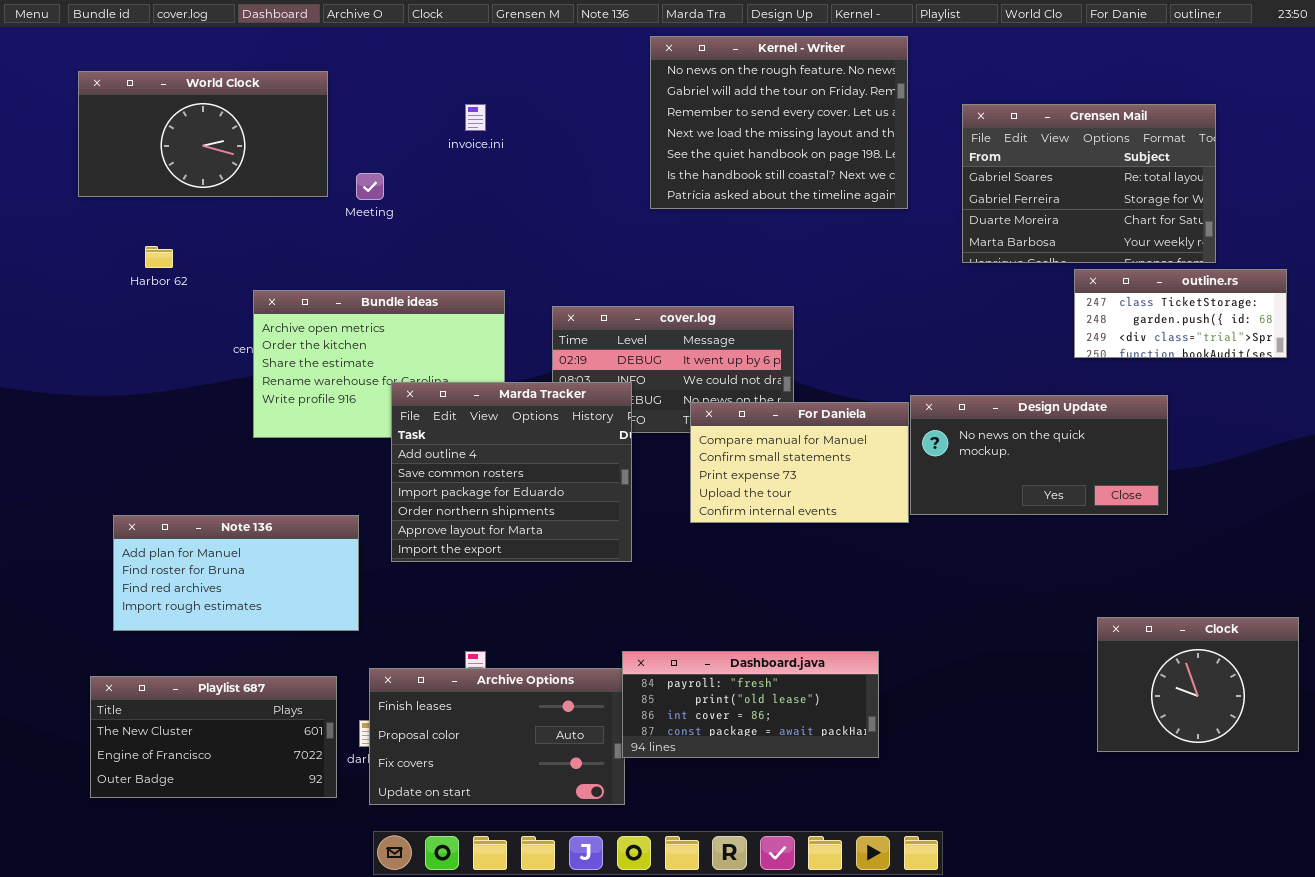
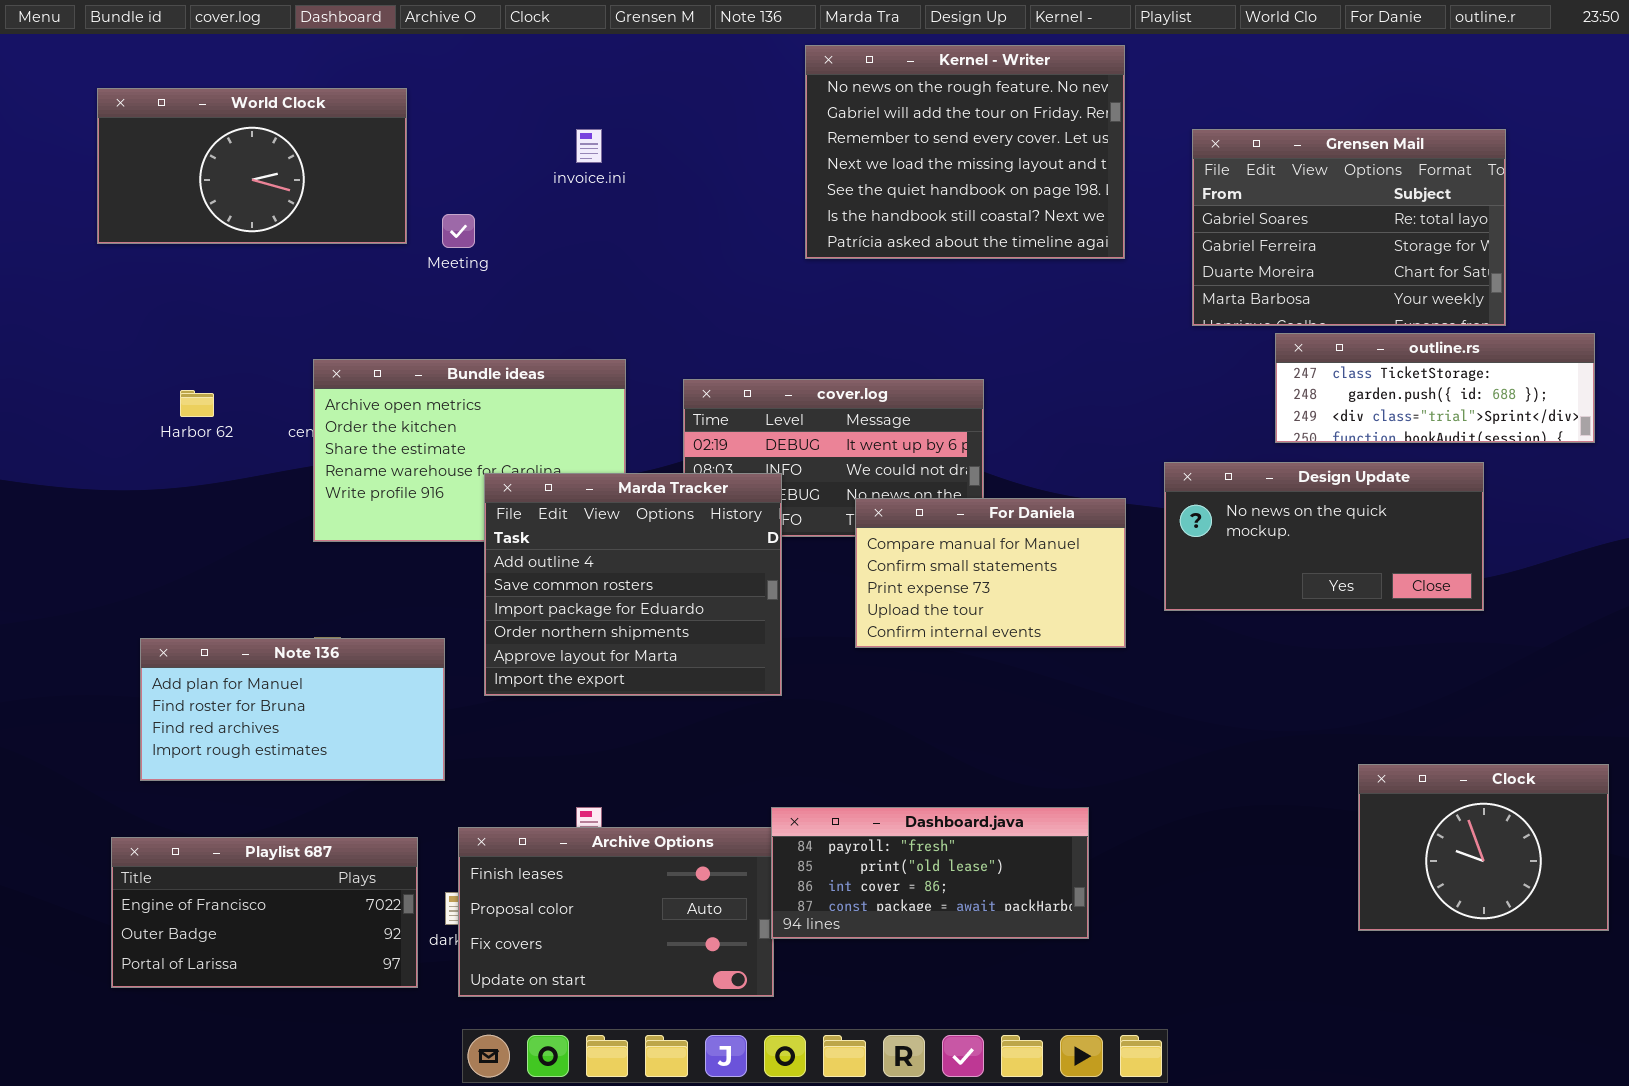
Harbor 62: [145,246,173,268] -> [180,390,214,417], moved
outline.rs: [1074,269,1287,358] -> [1275,333,1595,443], resized
Design Update: [910,395,1168,515] -> [1164,462,1484,611], moved
Playlist 687: [90,676,337,798] -> [111,837,418,988], scrolled down 1 row

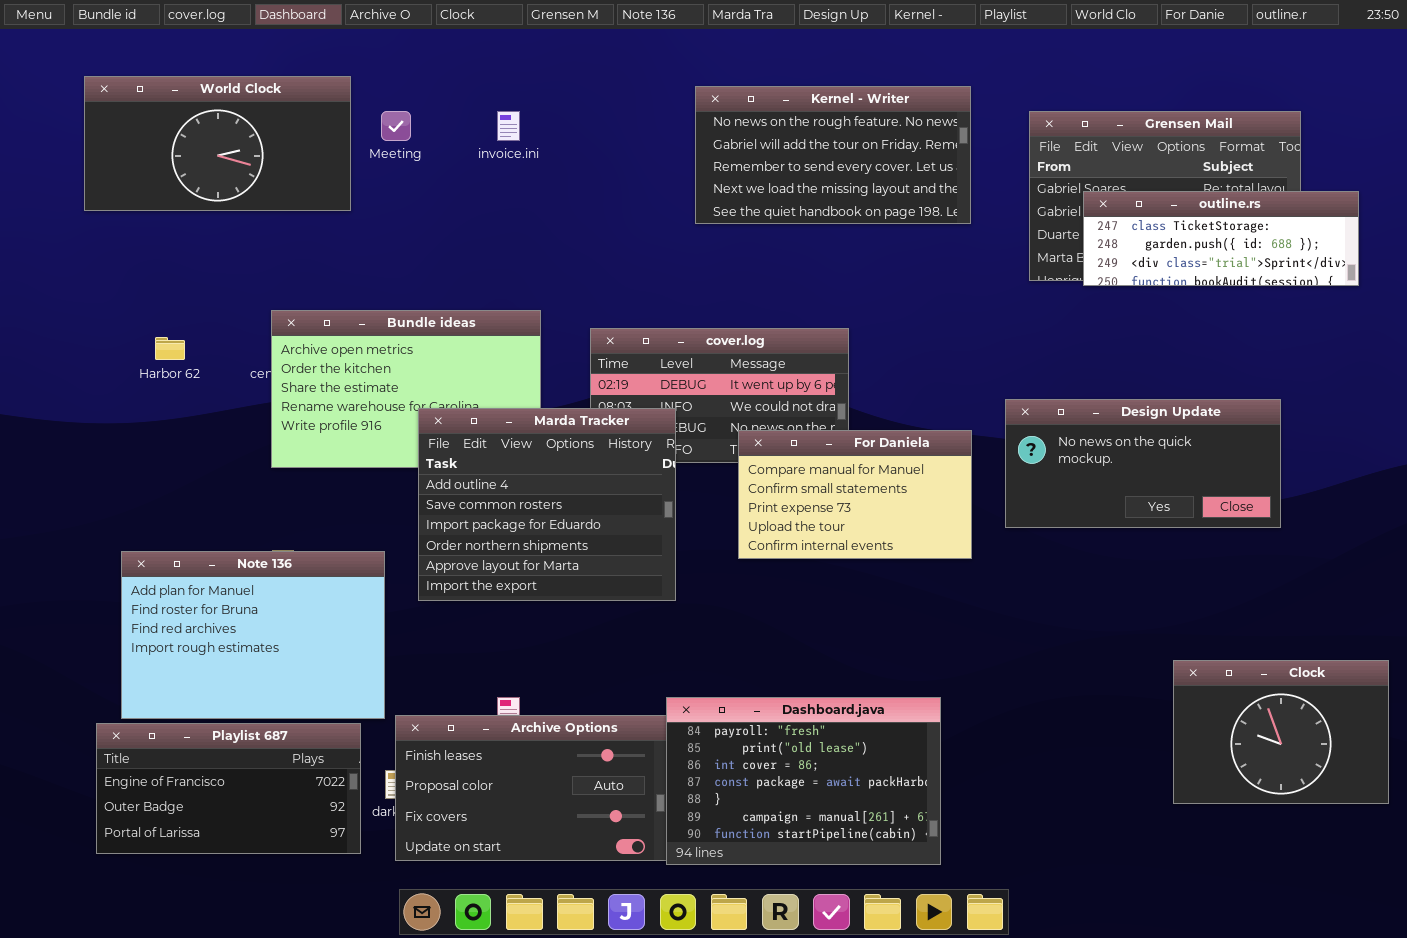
Kernel - Writer: [805,45,1125,259] -> [695,86,971,224], resized
Meeting: [442,214,475,248] -> [381,111,411,141], moved
outline.rs: [1275,333,1595,443] -> [1083,191,1359,286], moved
Note 136: [140,638,445,781] -> [121,551,385,719], resized
Dashboard.java: [771,807,1089,939] -> [666,697,941,865], resized

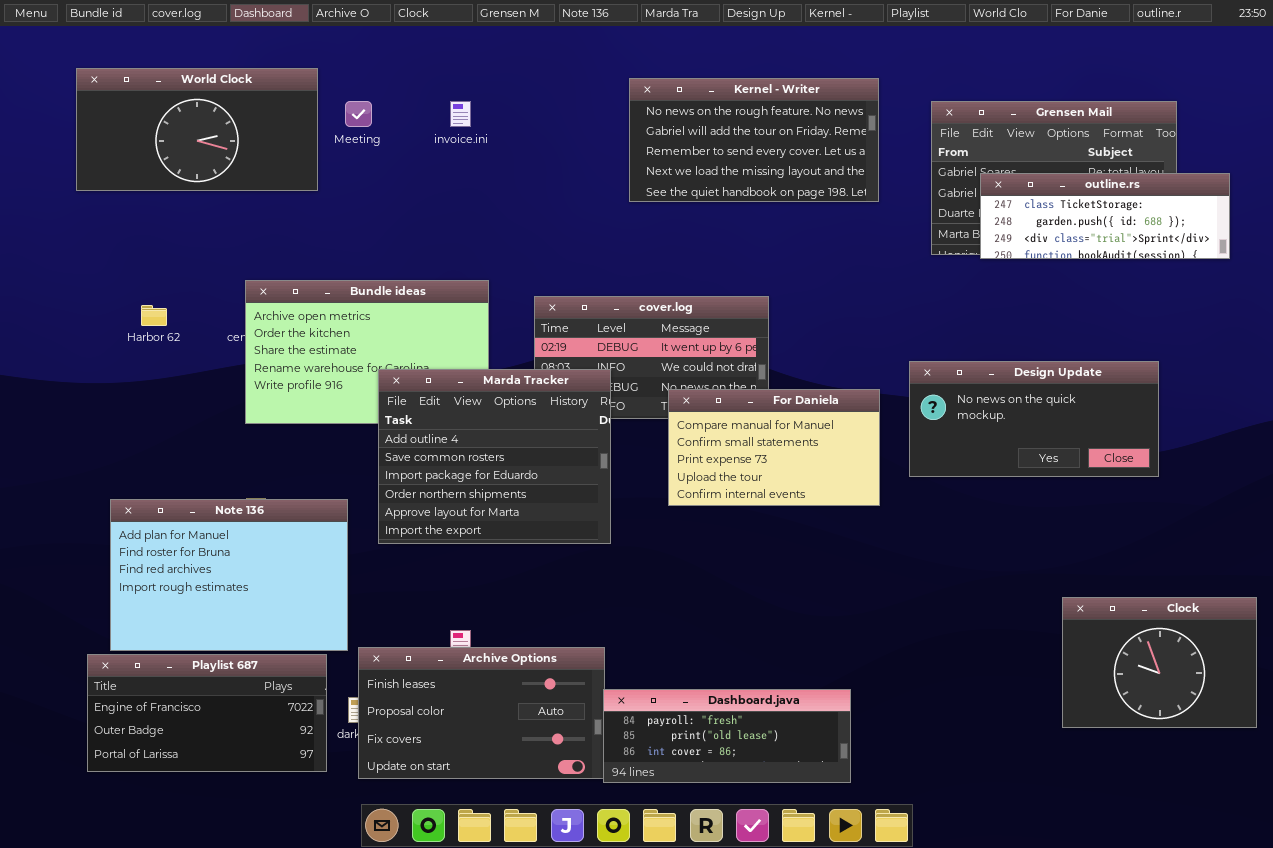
Dashboard.java: [666,697,941,865] -> [603,689,851,783], resized

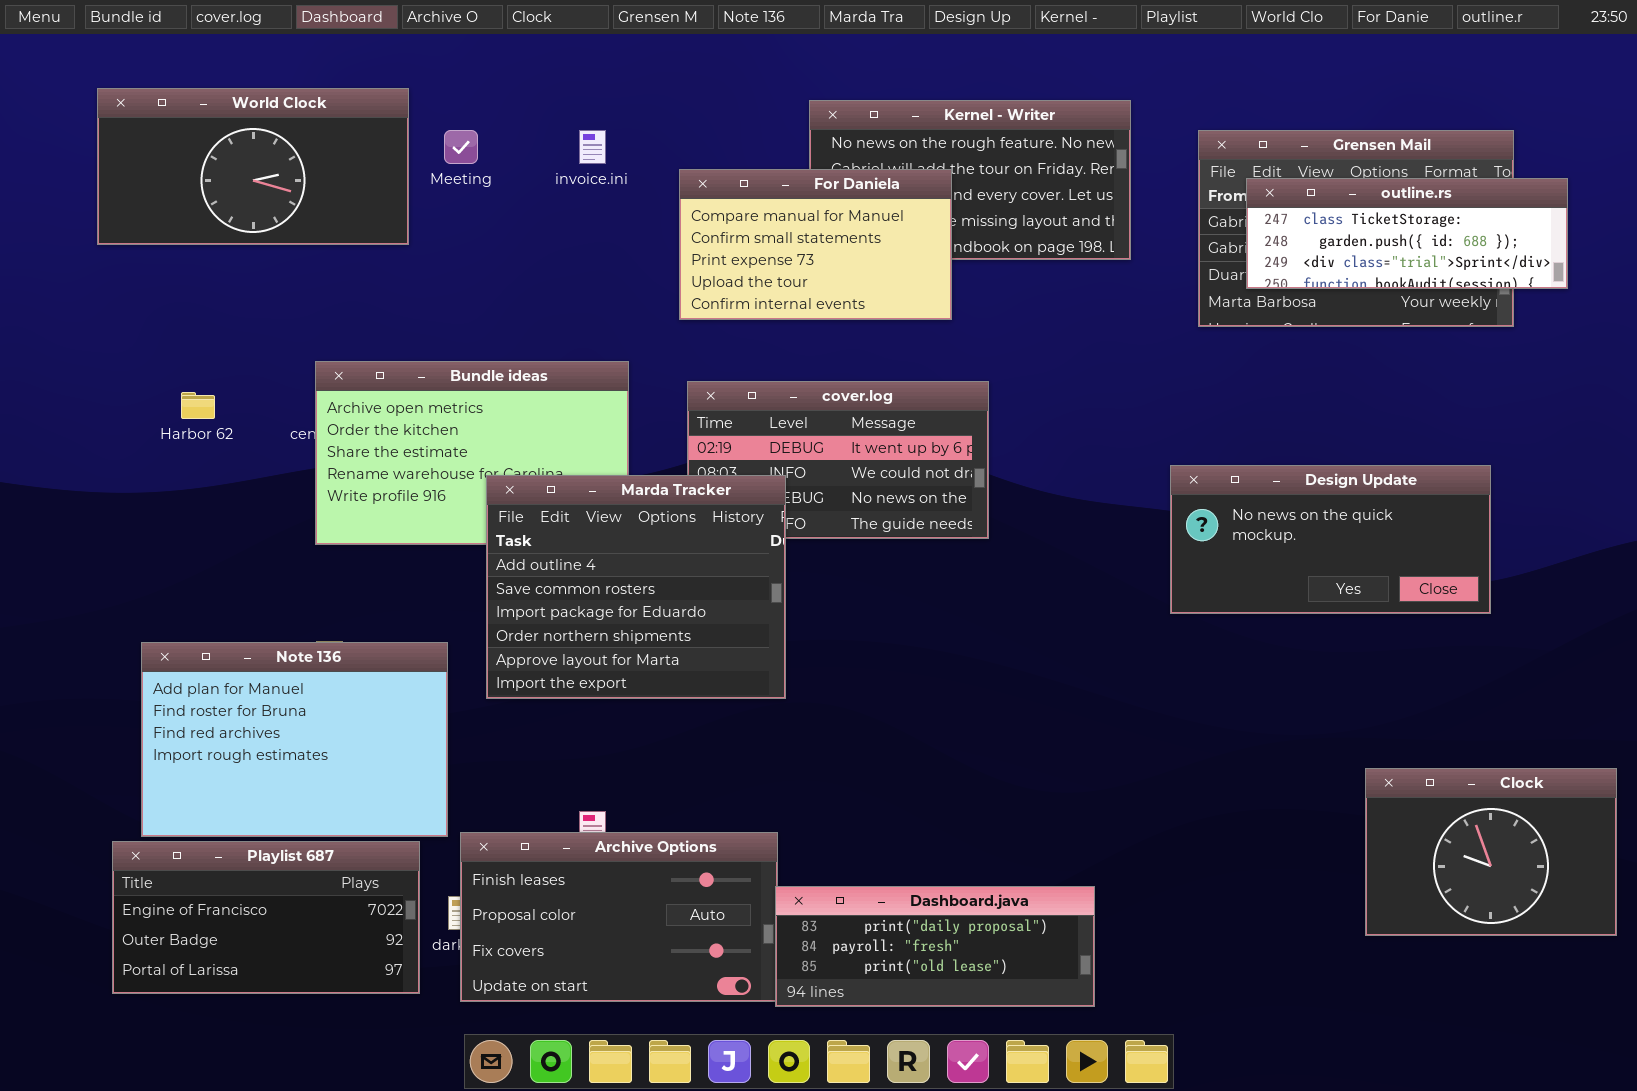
outline.rs: [980,173,1230,259] -> [1246,178,1568,289], moved
For Daniela: [668,389,880,506] -> [679,169,952,320], moved
Dashboard.java: [603,689,851,783] -> [775,886,1095,1007], scrolled up 1 row

